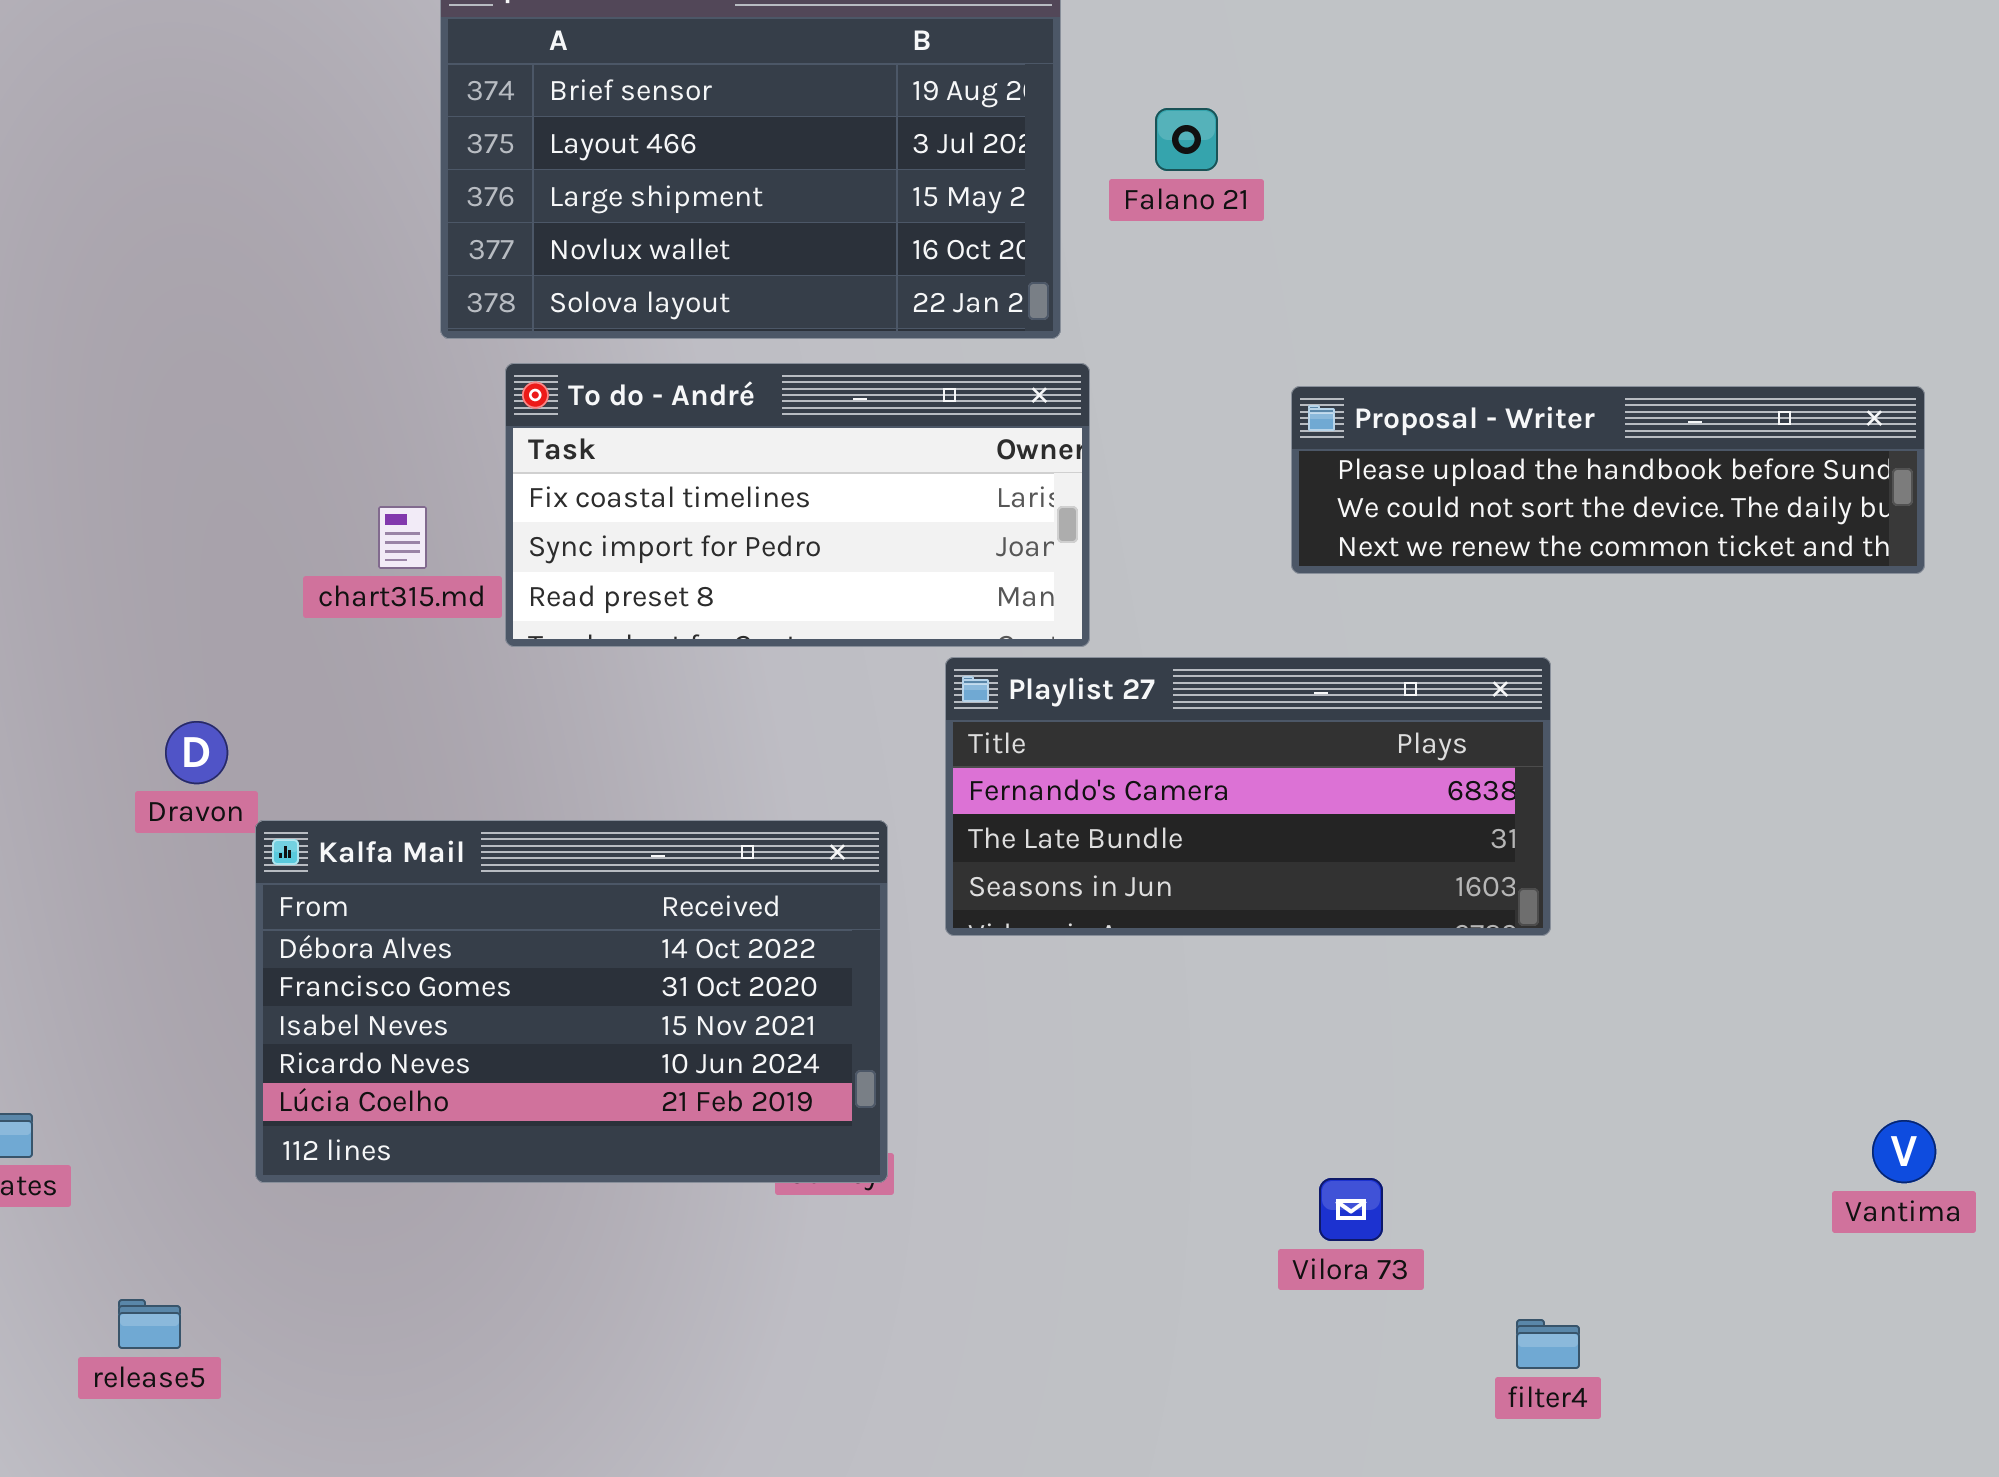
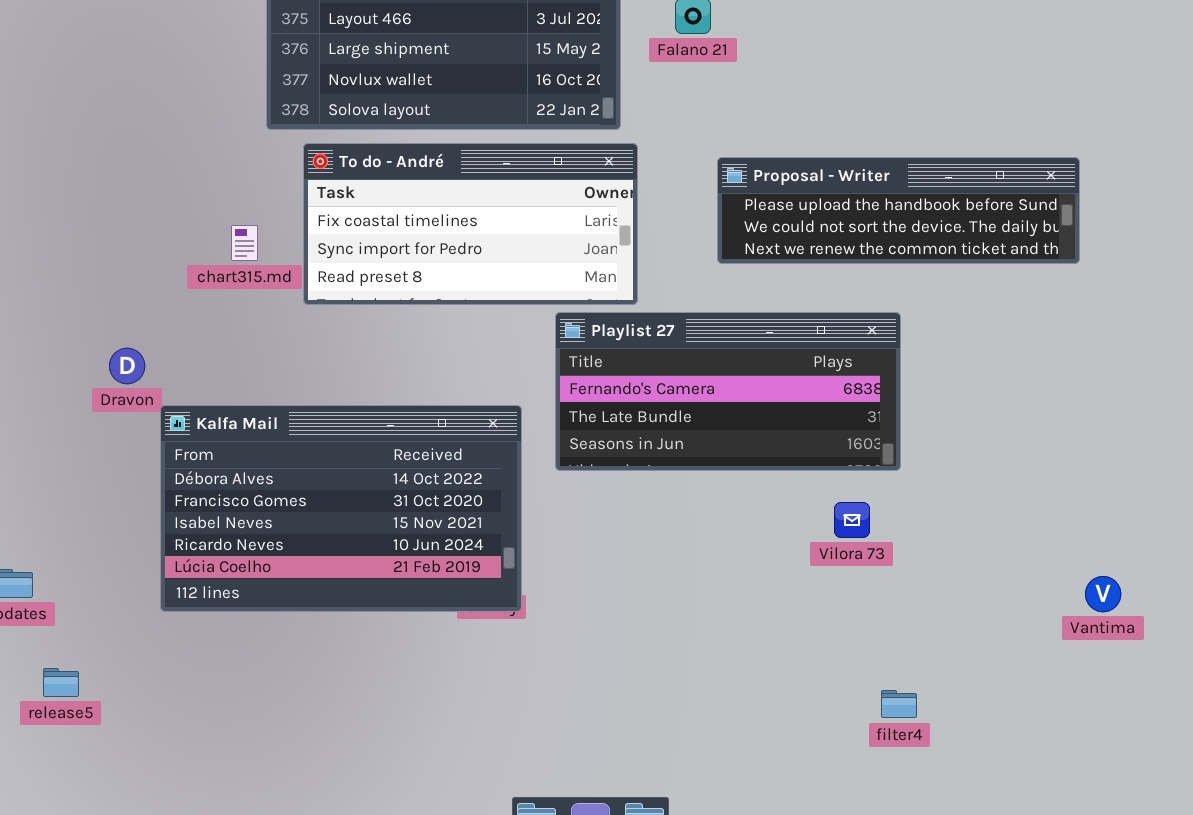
Proposal - Writer: [1291,386,1925,574] -> [717,157,1080,264], moved
Vilora 73: [1319,1178,1383,1241] -> [834,502,870,538], moved
release5: [118,1299,181,1349] -> [43,668,79,697], moved

